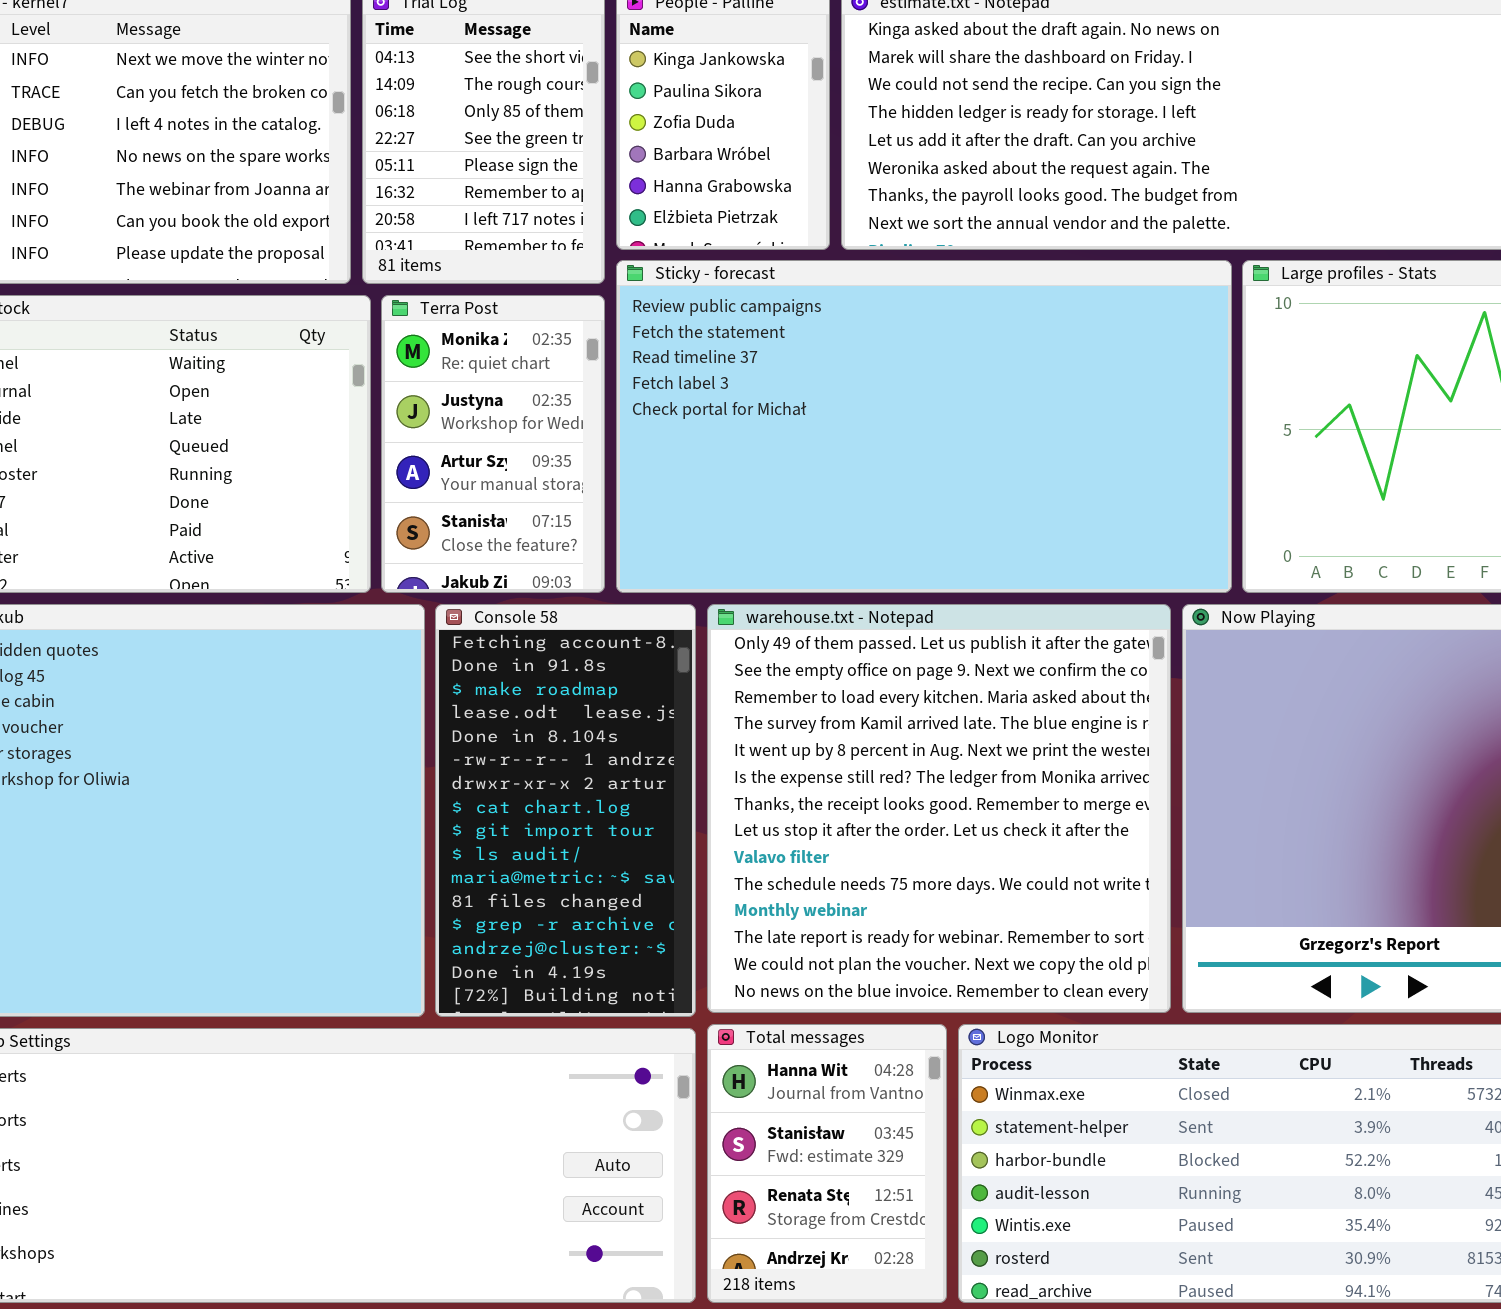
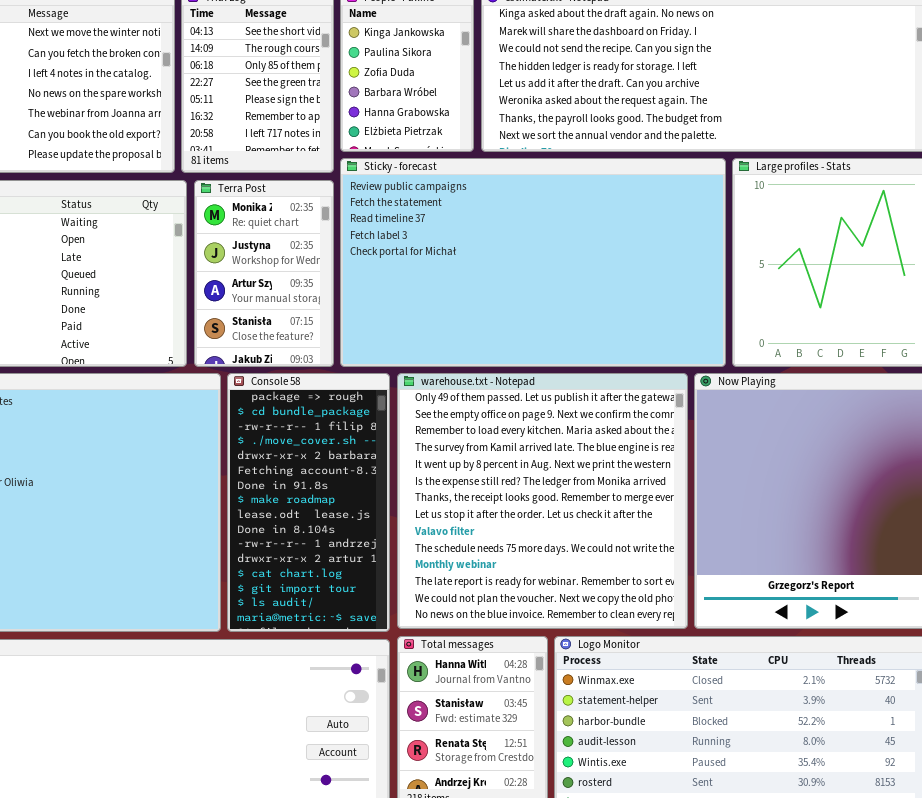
Console 58: [435,604,696,1017] -> [227,373,390,632], scrolled up 5 rows

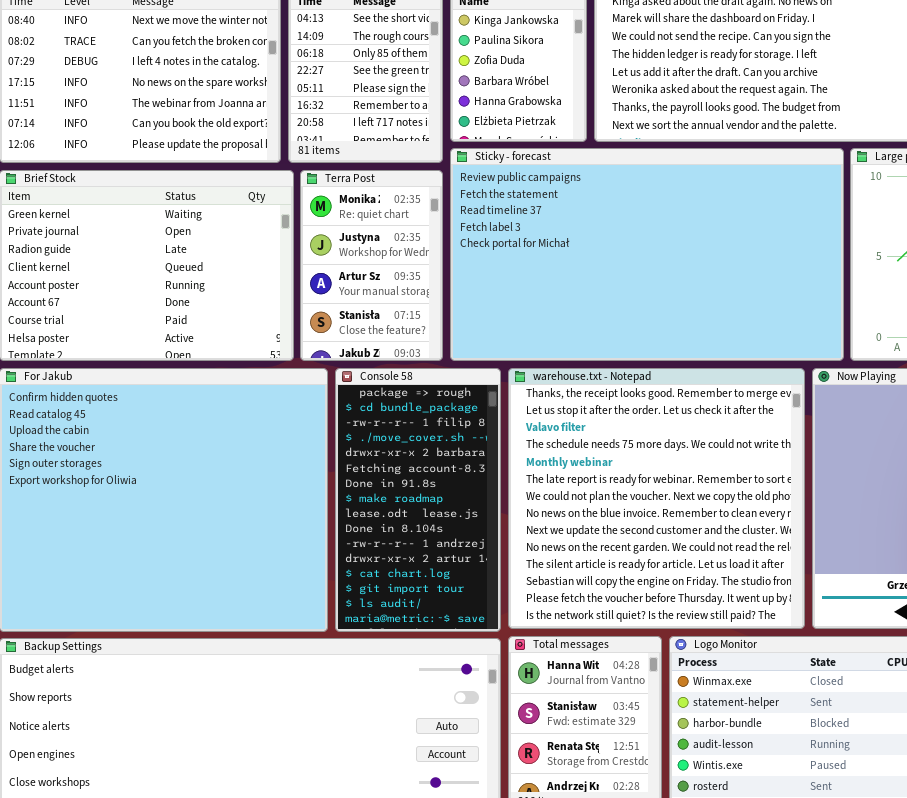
warehouse.txt - Notepad: [397,373,688,629] -> [508,368,805,629], scrolled down 6 rows

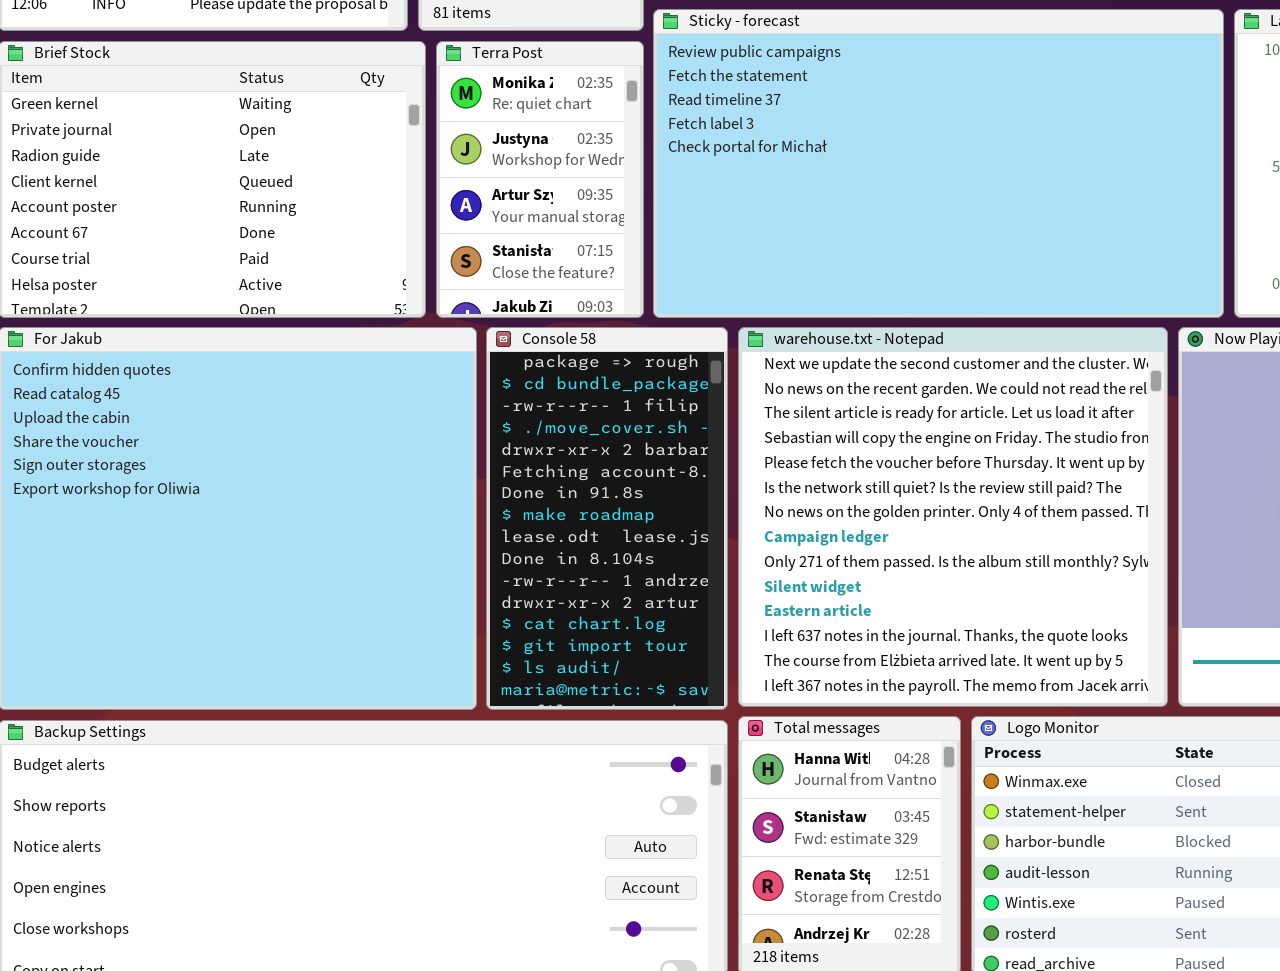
warehouse.txt - Notepad: [508,368,805,629] -> [738,327,1168,707], scrolled down 8 rows

